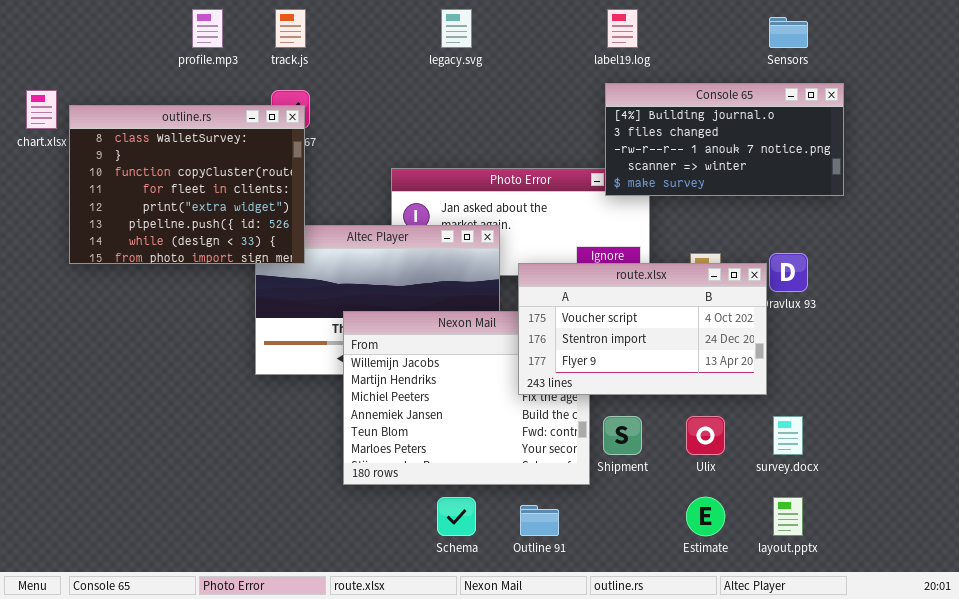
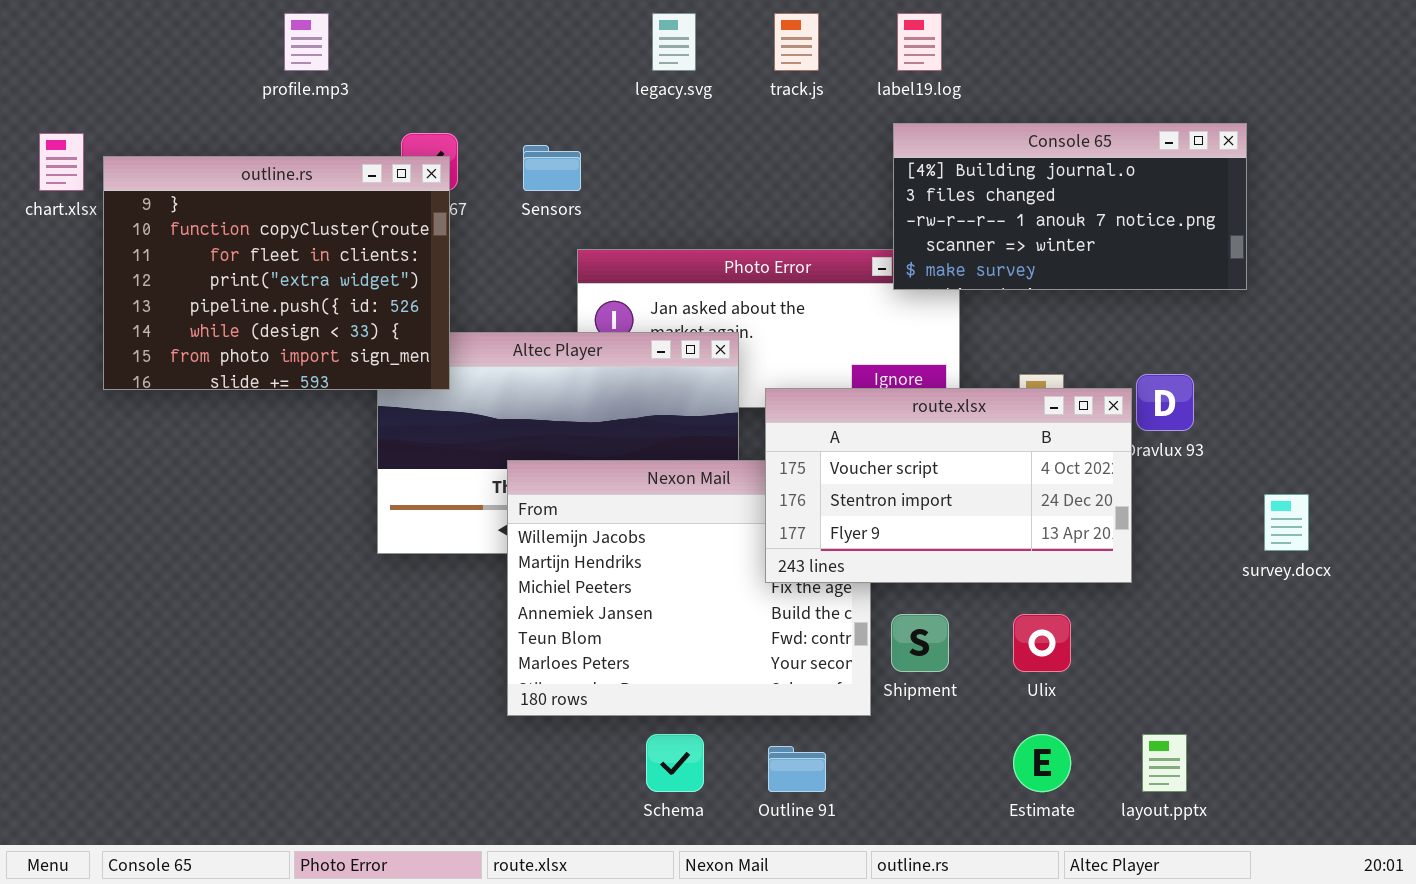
track.js: [275,9,306,48] -> [774,13,819,71], moved
Sensors: [769,17,808,48] -> [523,145,581,191], moved
outline.rs: [69,105,305,264] -> [103,156,450,390], scrolled down 1 row
survey.docx: [773,416,803,455] -> [1264,494,1309,551], moved

